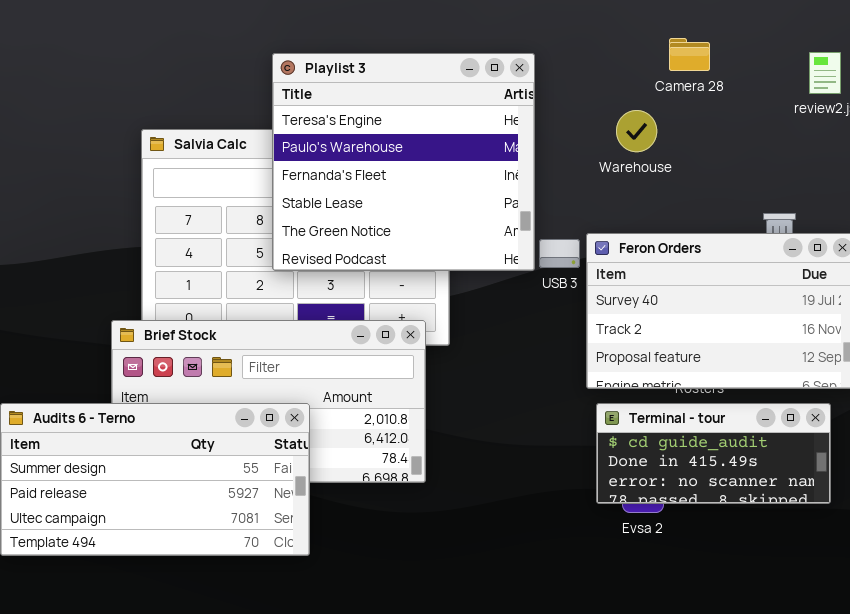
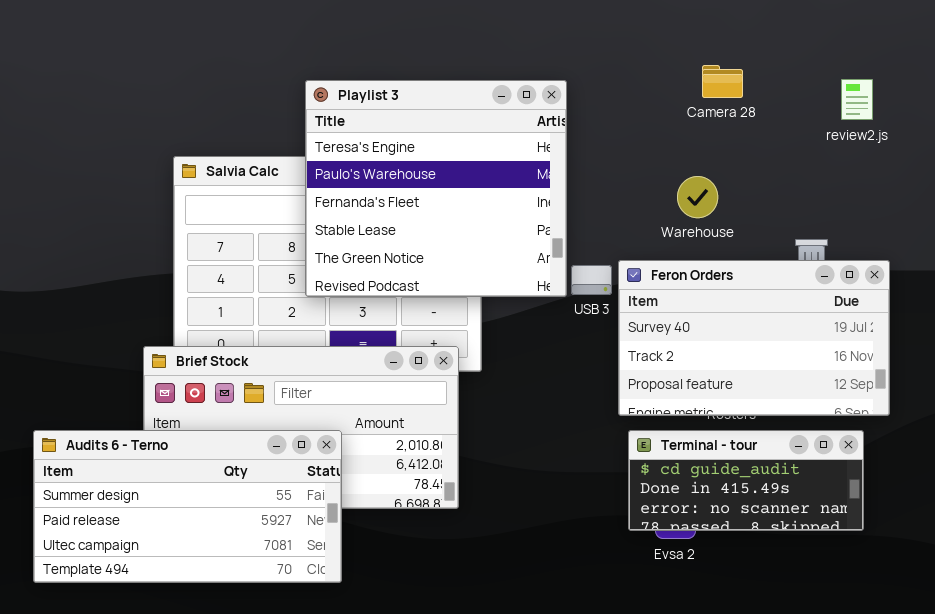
Warehouse: [616,110,657,152] -> [677,176,718,218], moved

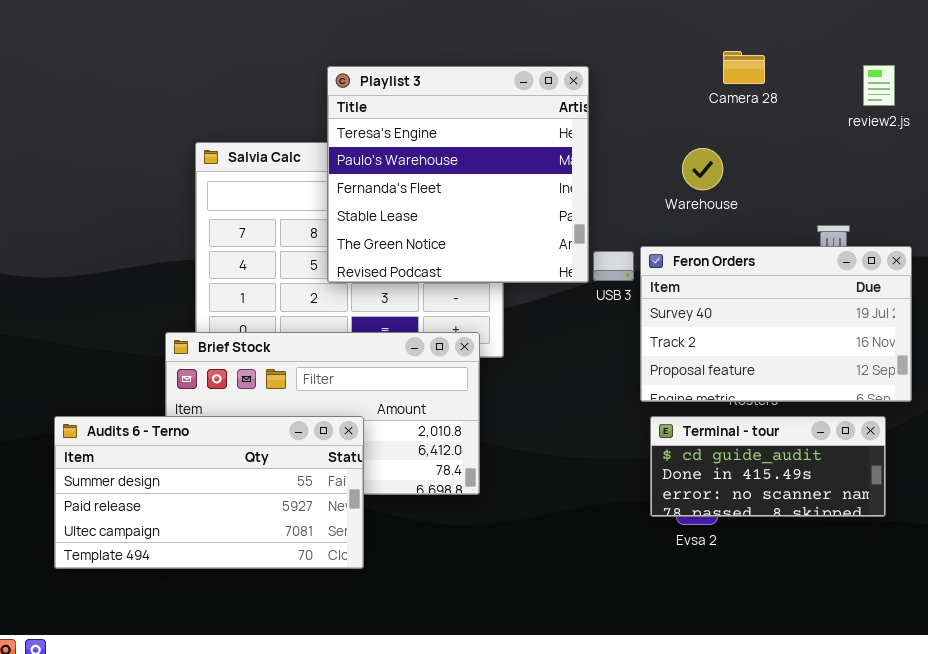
Warehouse: [677,176,718,218] -> [682,148,723,190], moved

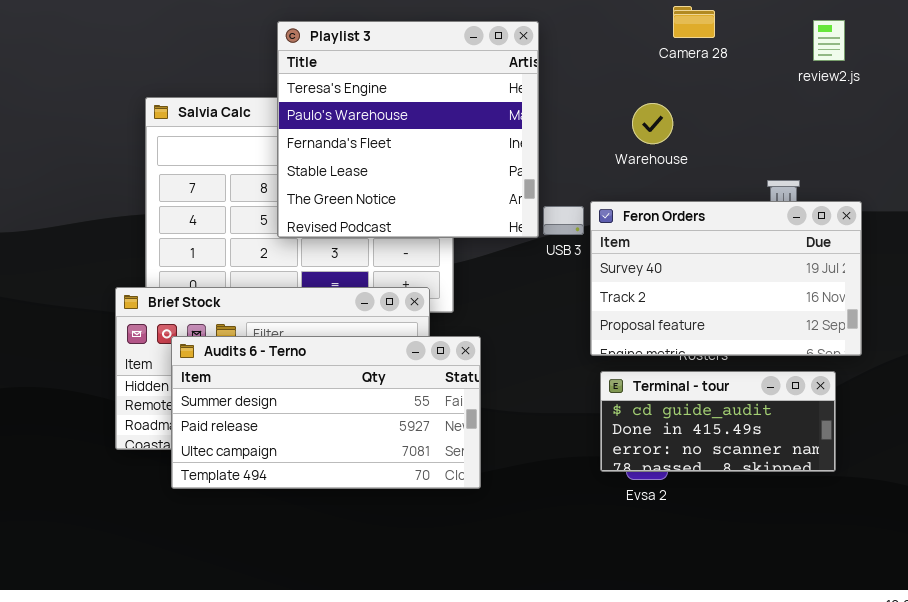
Audits 6 - Terno: [54,416,364,569] -> [171,336,481,489], moved

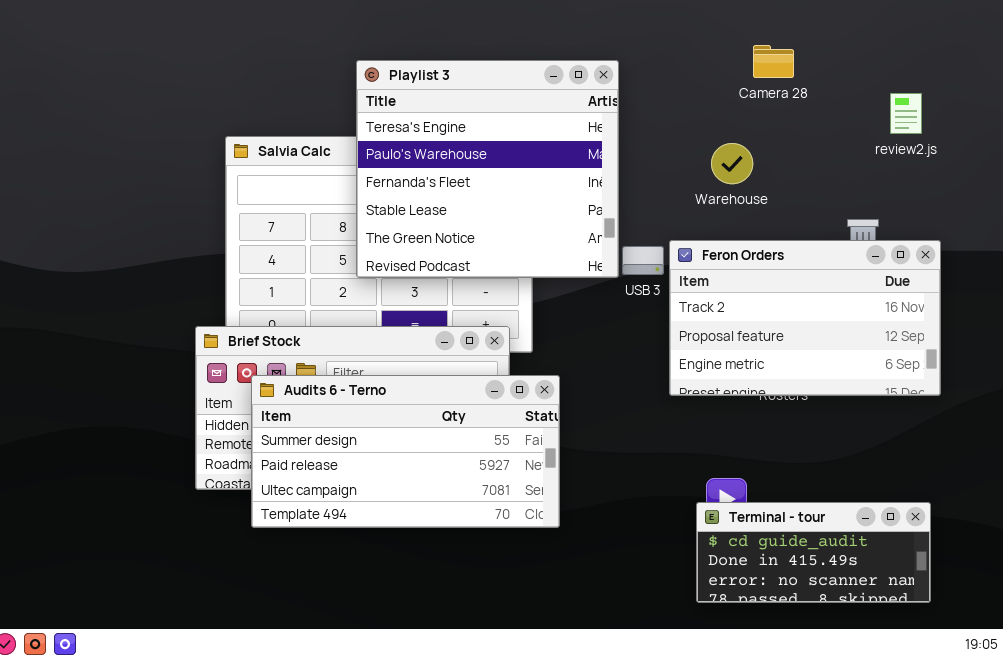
review2.js: [813,20,845,61] -> [890,93,922,134], moved
Feron Orders: [590,201,862,356] -> [669,240,941,396], scrolled down 1 row
Terminal - tour: [600,371,836,472] -> [696,502,931,603], moved

